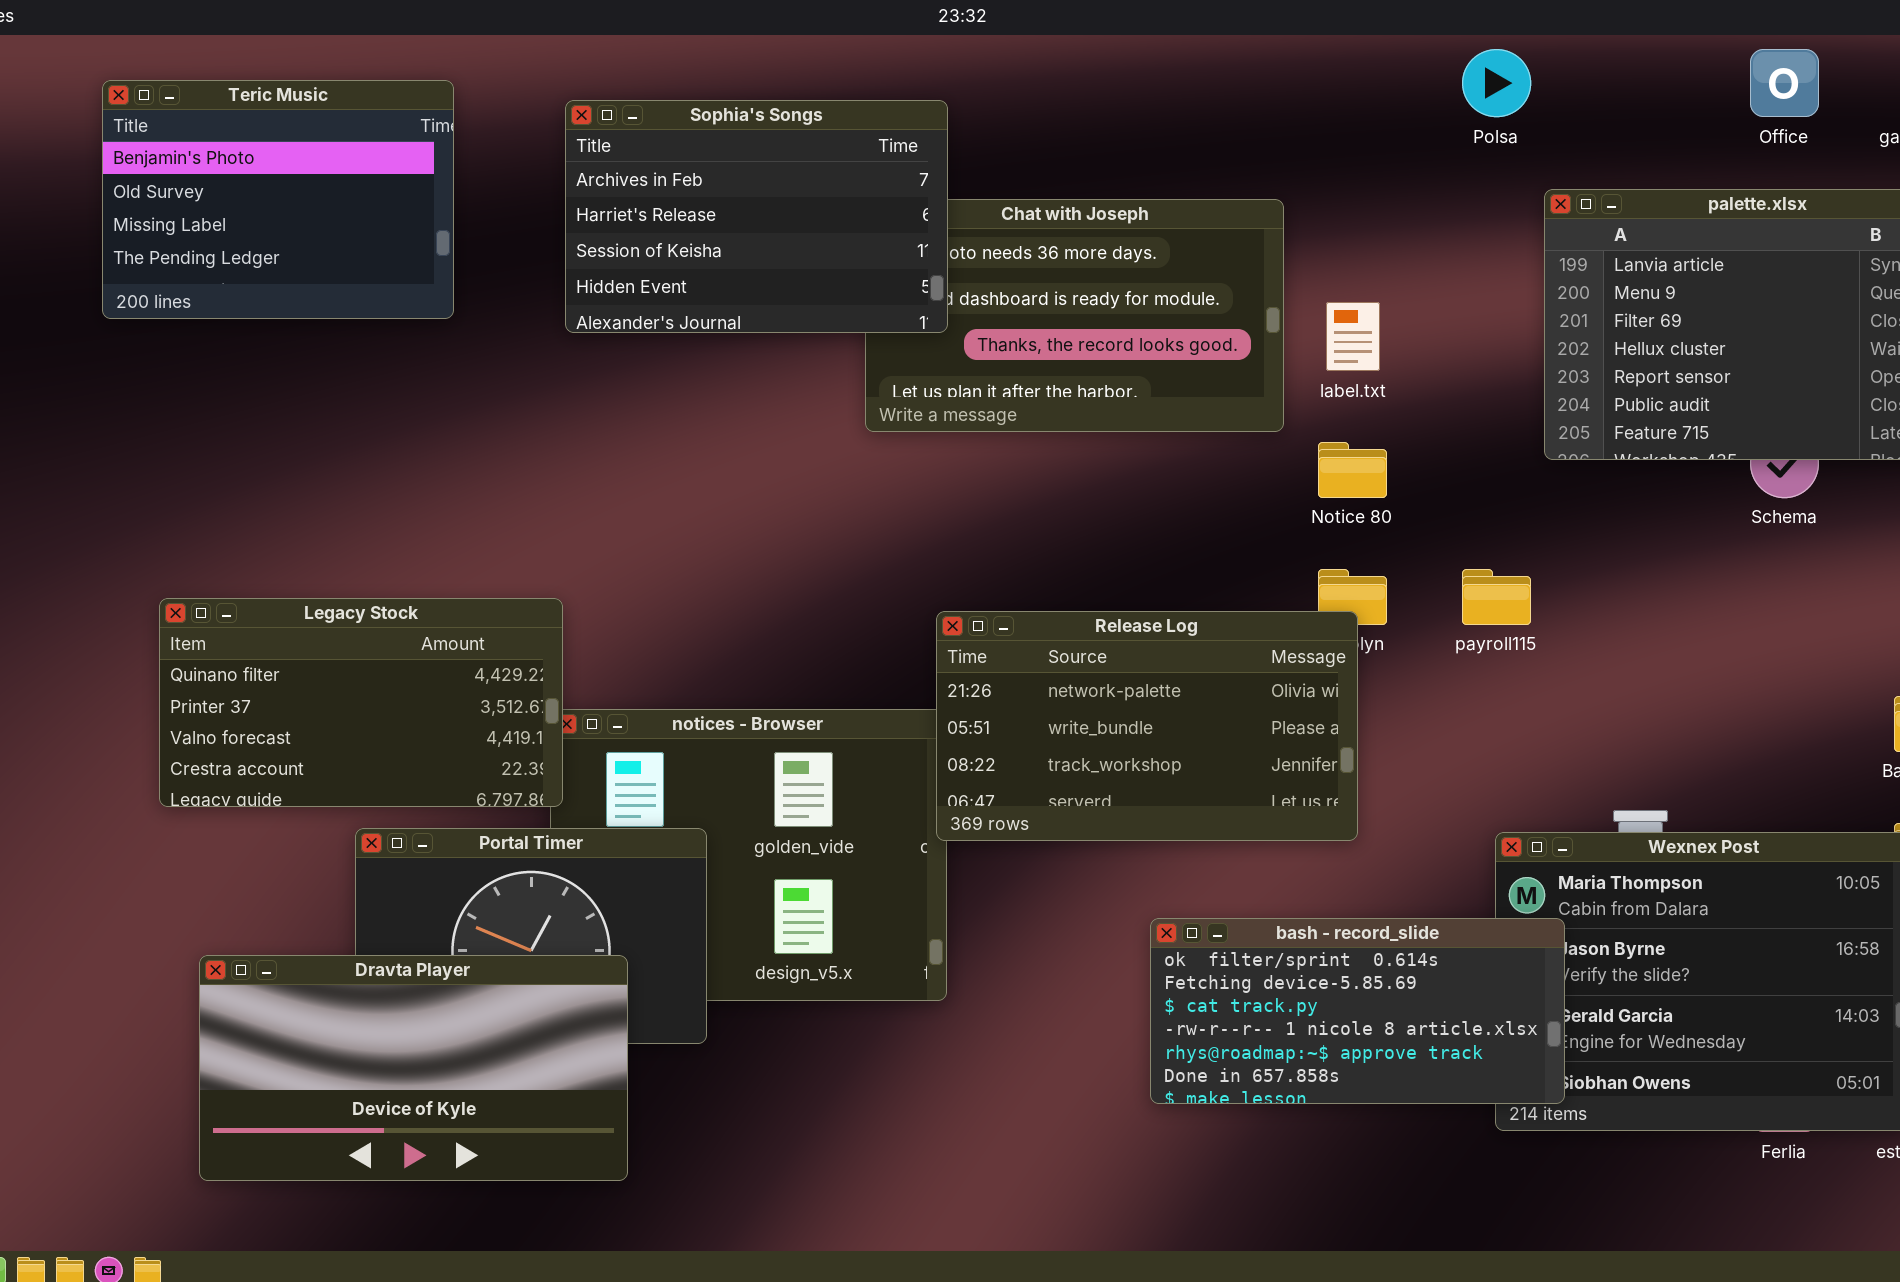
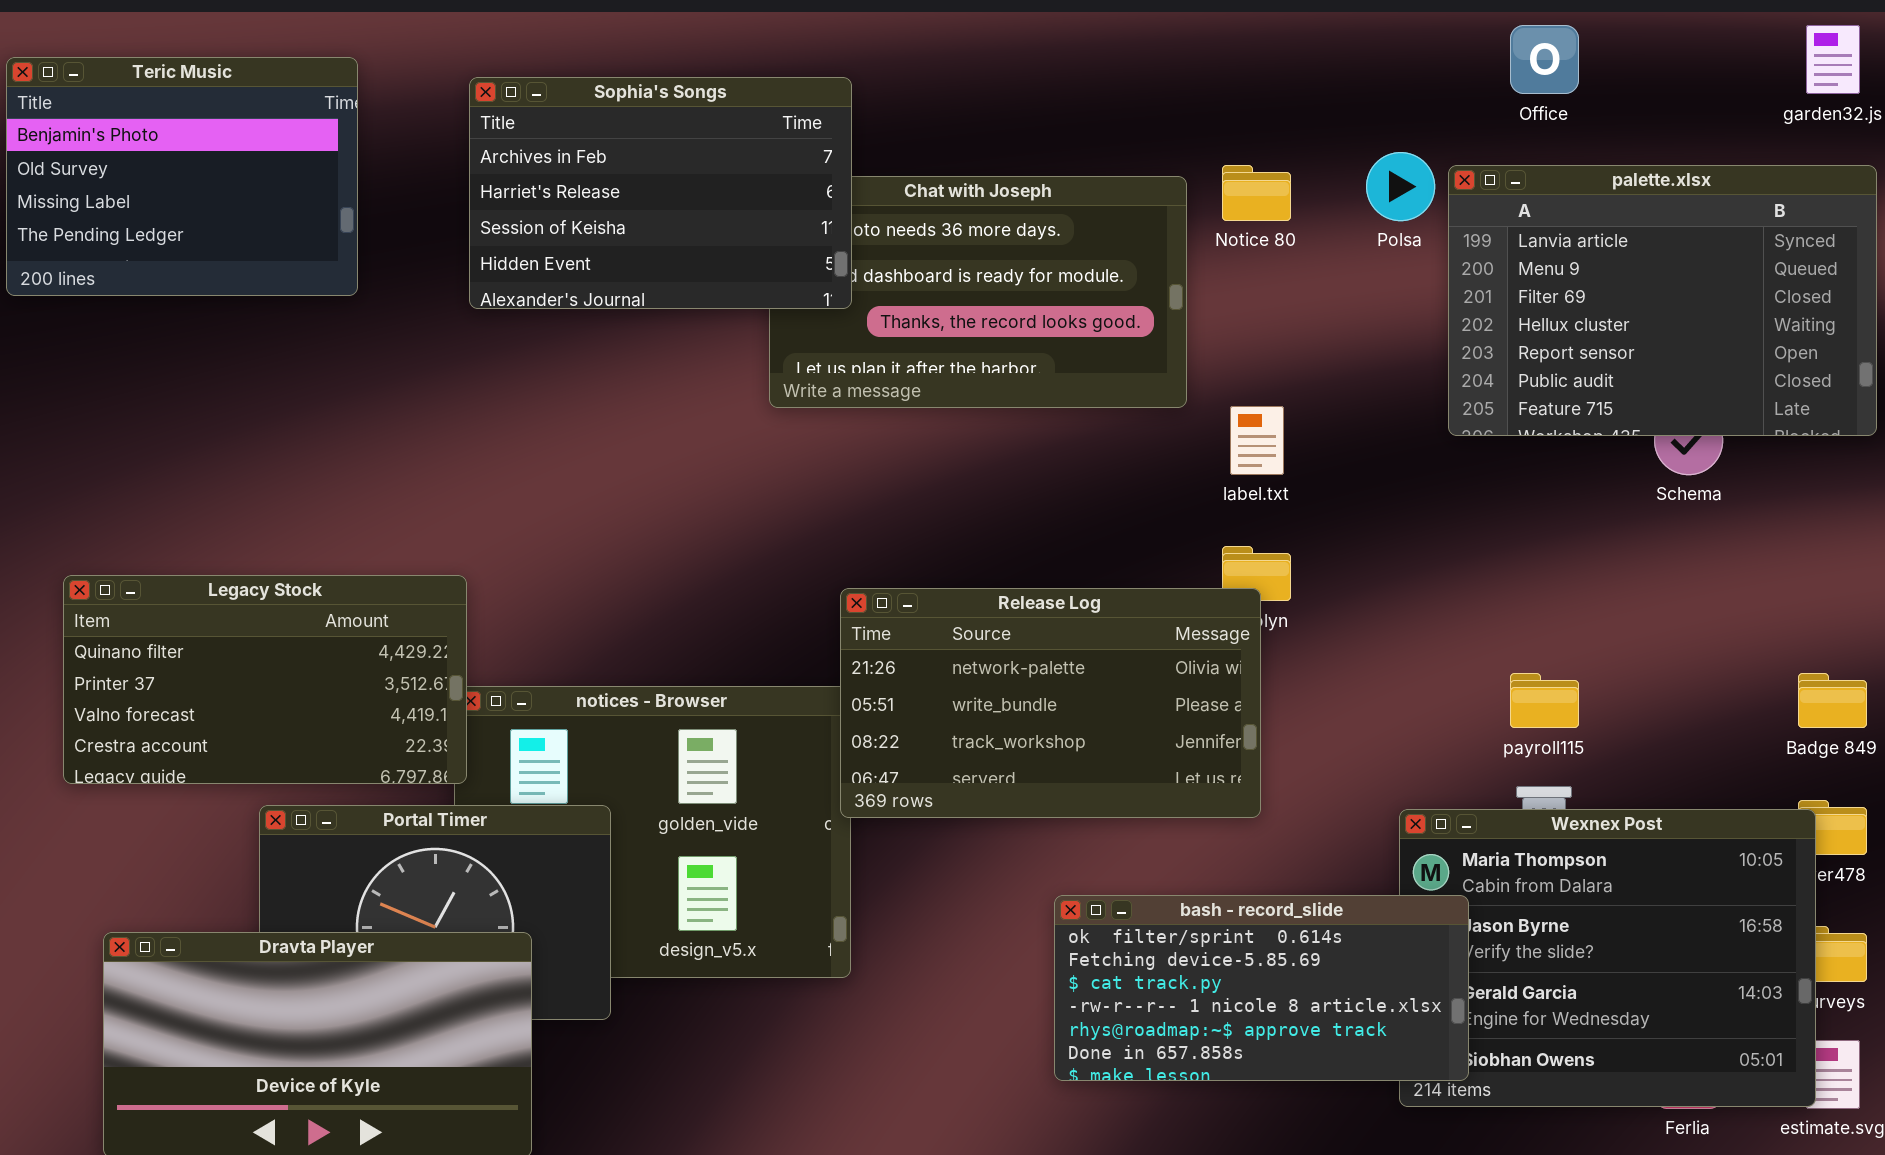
Polsa: [1462,49,1531,117] -> [1366,152,1435,221], moved
Office: [1750,49,1819,117] -> [1510,25,1579,94], moved
label.txt: [1326,302,1380,371] -> [1230,406,1284,475], moved
Notice 80: [1318,442,1387,498] -> [1222,165,1291,221], moved
payroll115: [1462,569,1531,625] -> [1510,673,1579,728], moved

